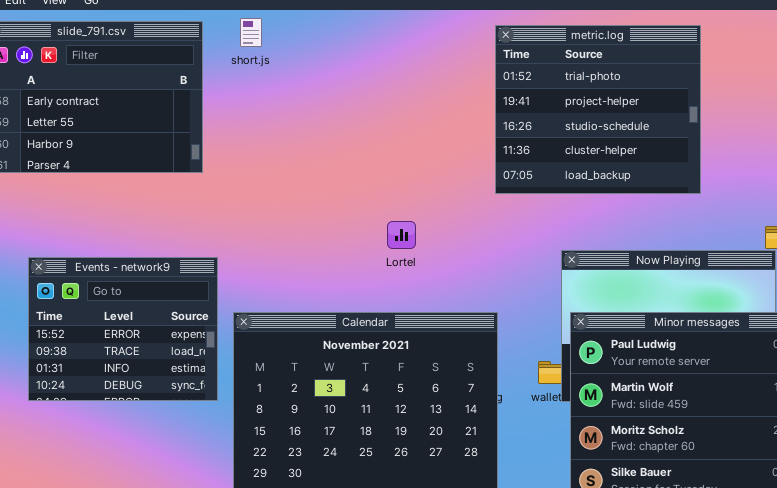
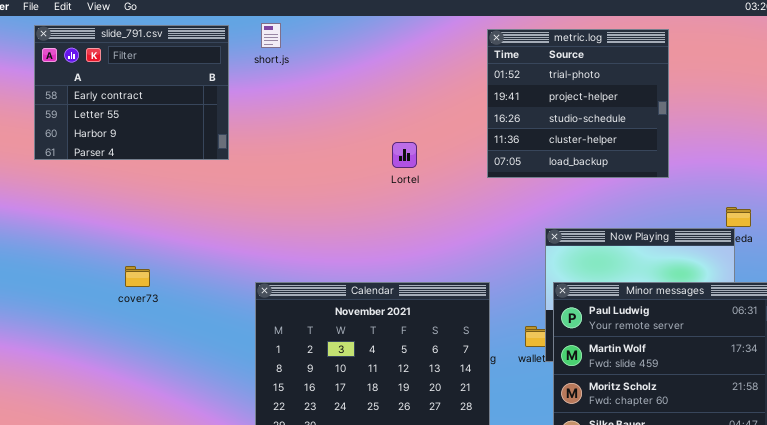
Lortel: [387,221,416,249] -> [392,142,417,168], moved
Events - network9: [28,257,218,401] -> none, closed

